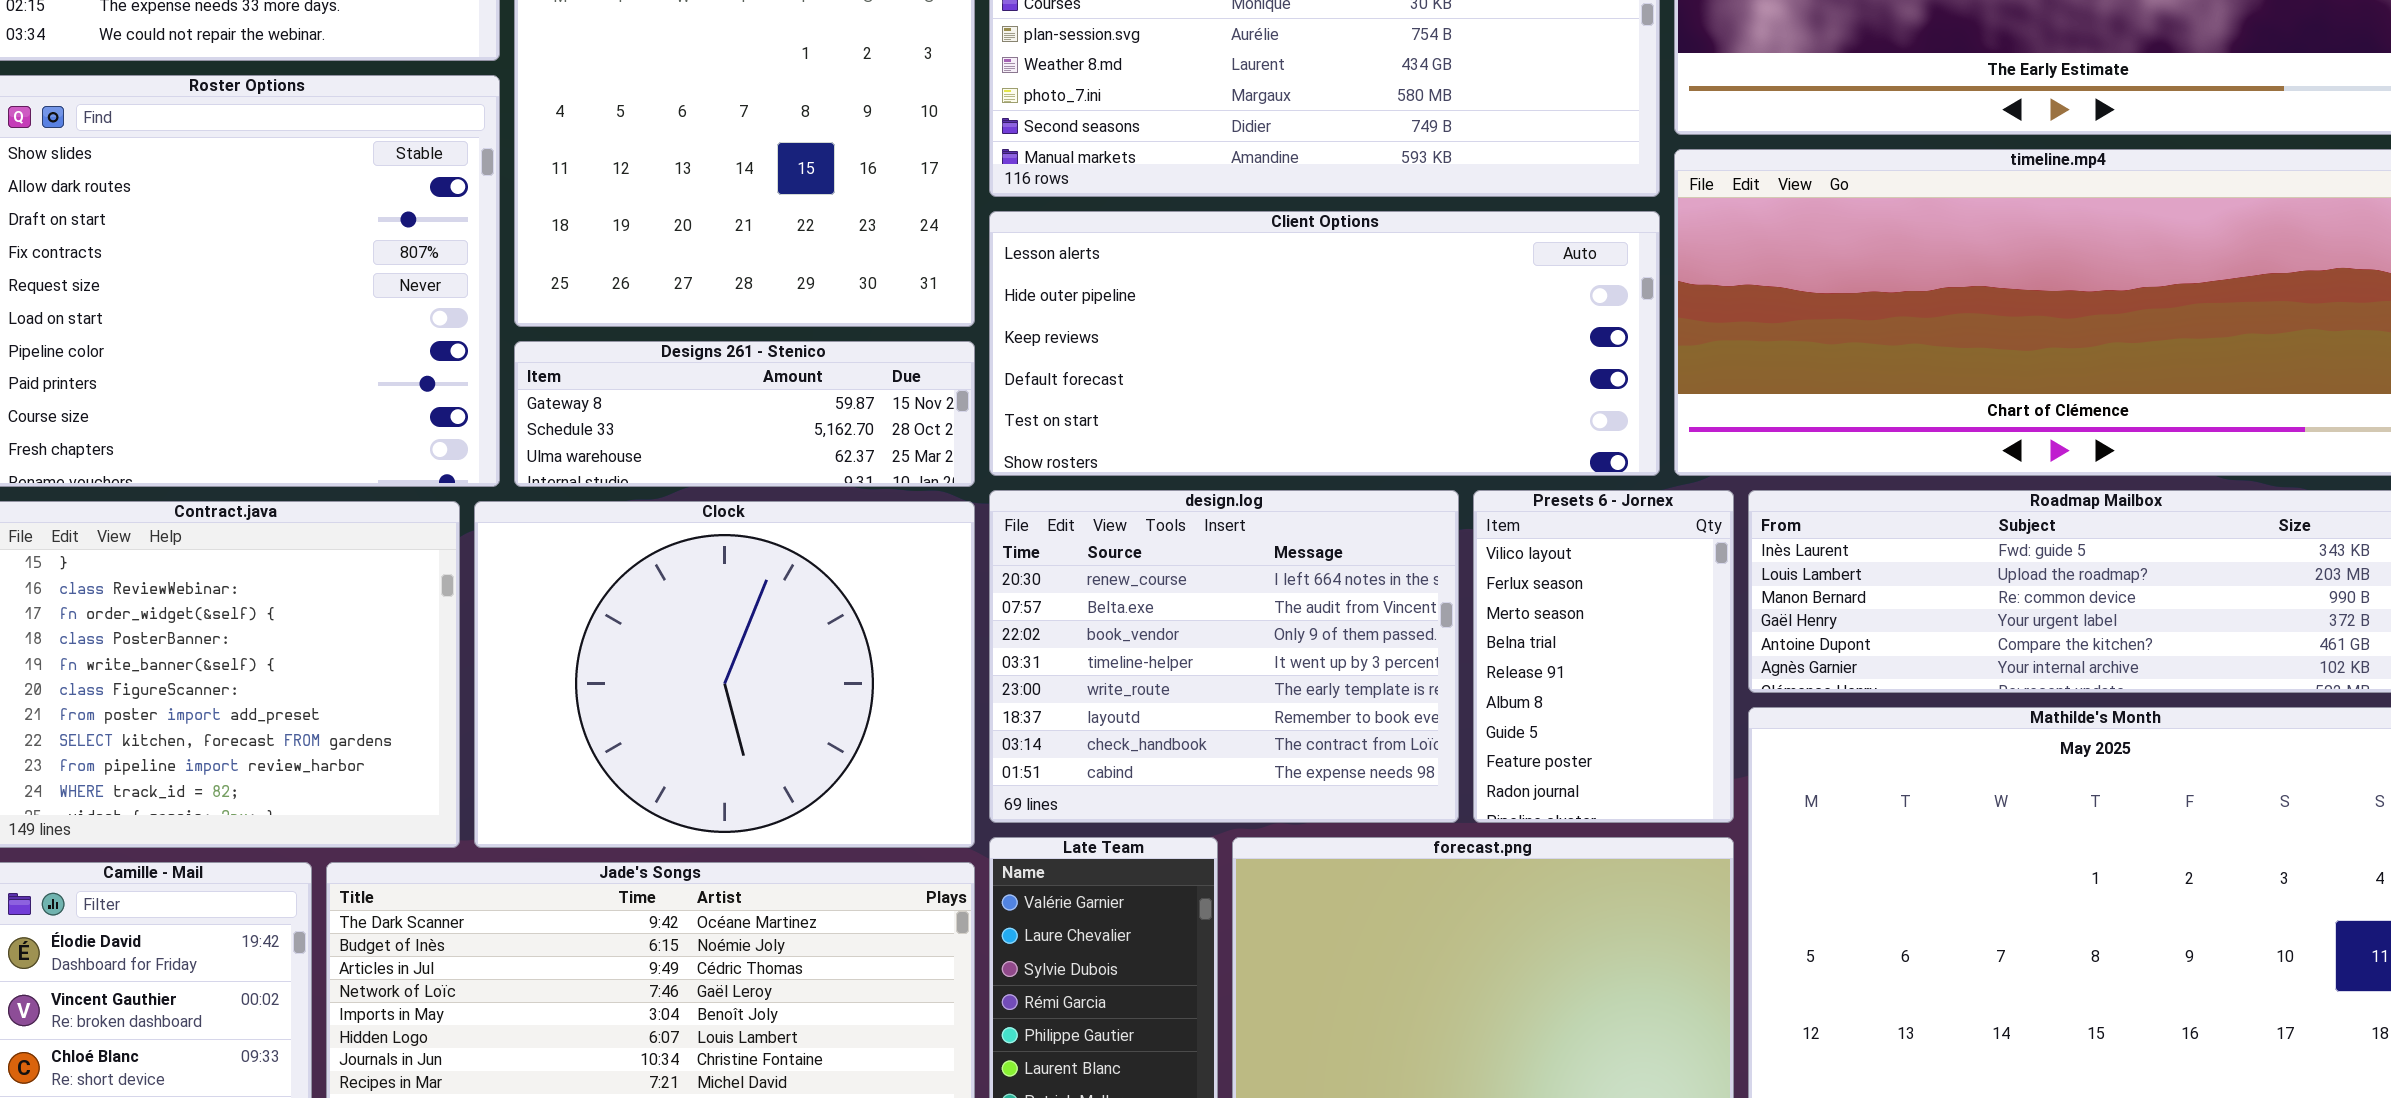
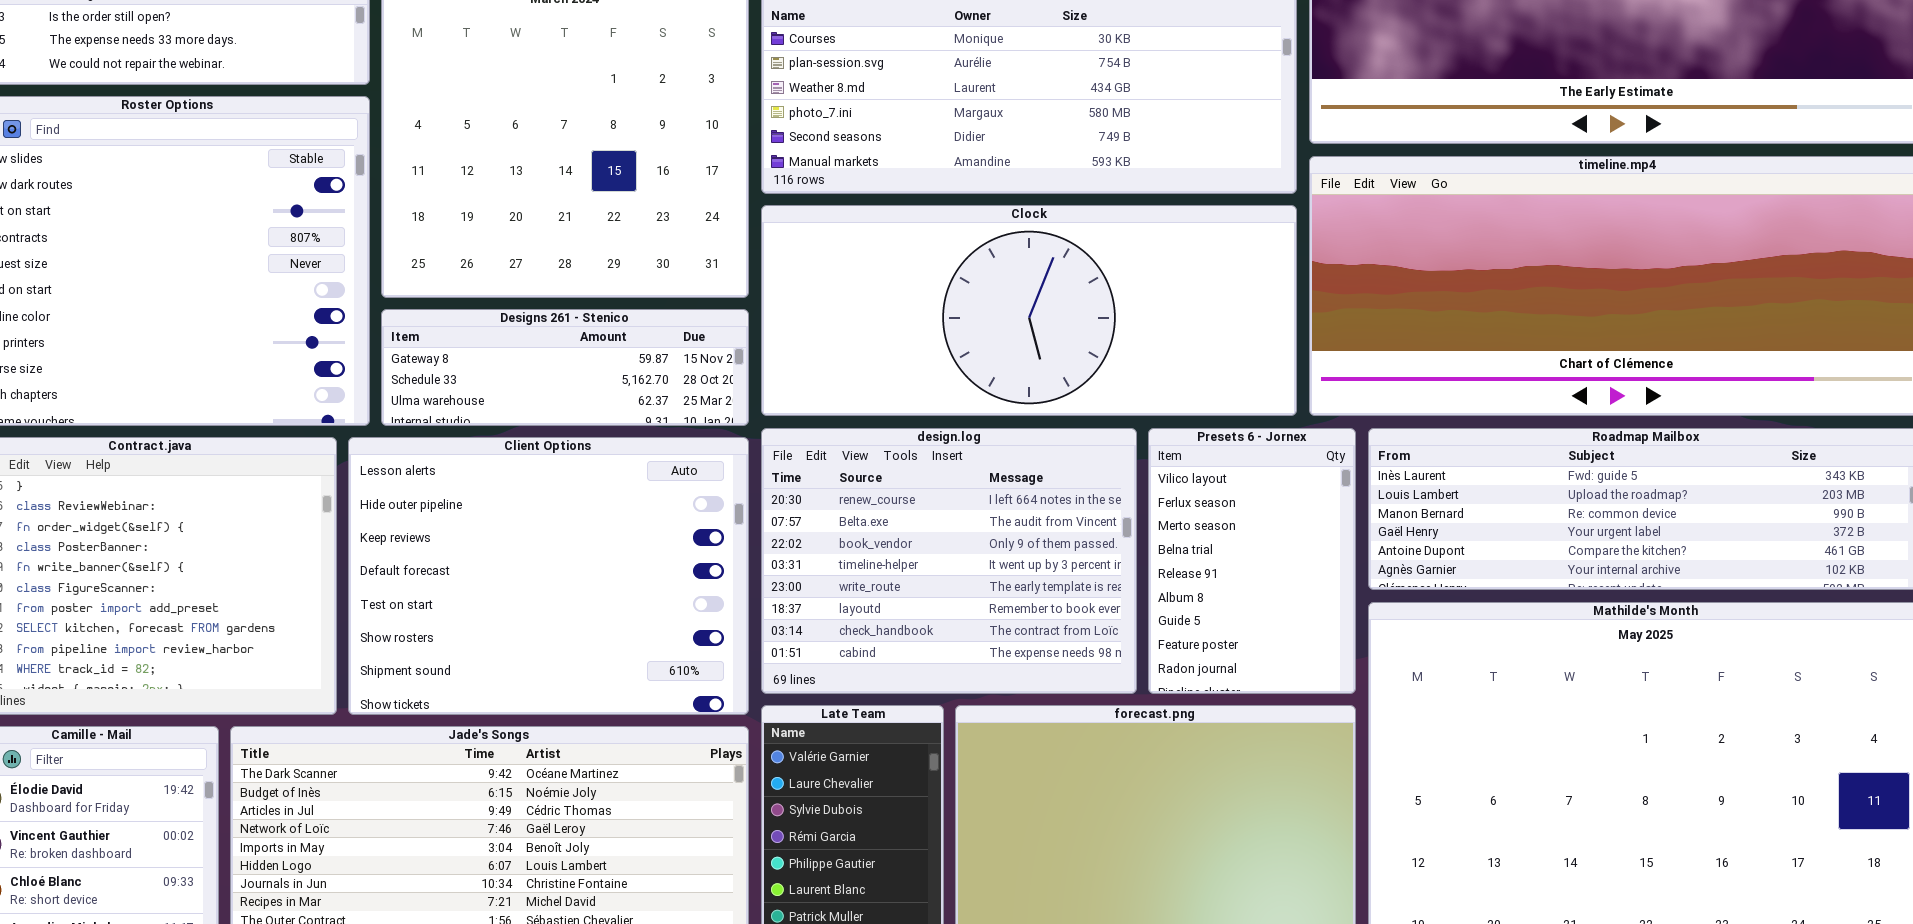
Client Options: [989,211,1660,476] -> [348,437,749,715], moved, resized
Clock: [474,501,975,848] -> [761,205,1297,416], moved, resized

